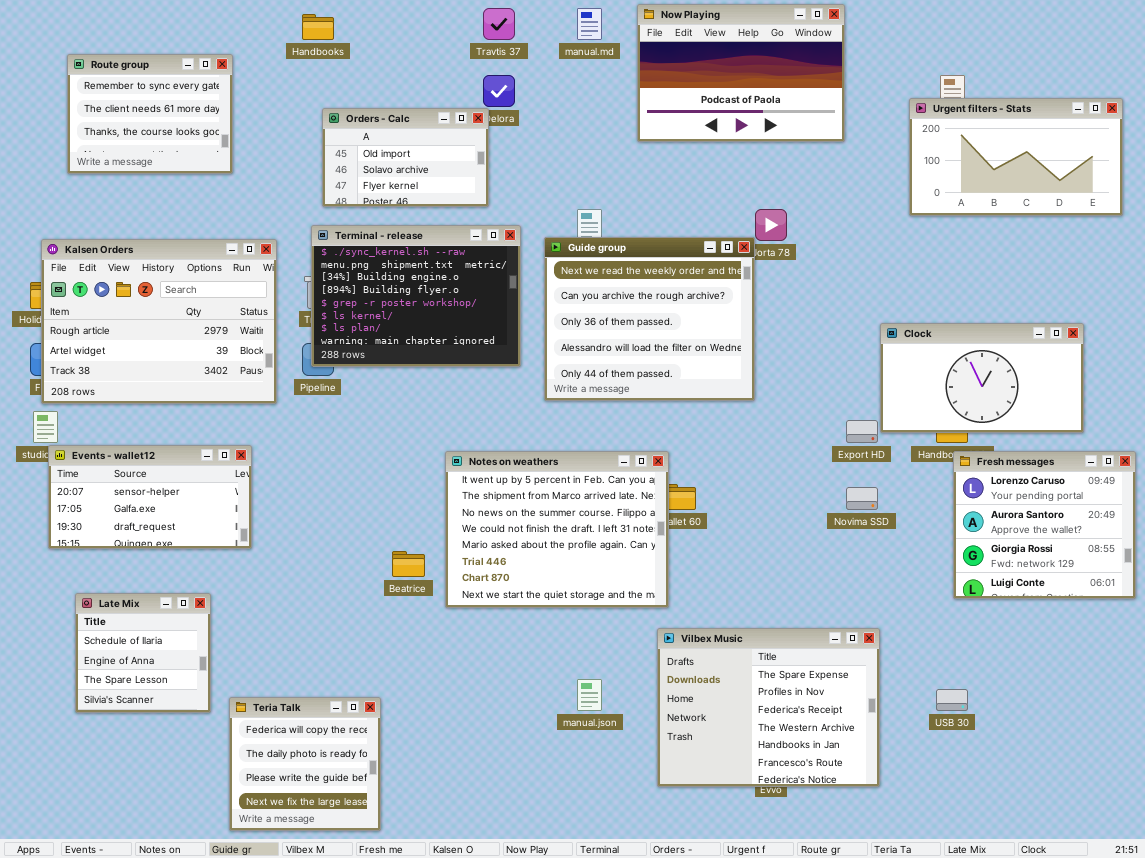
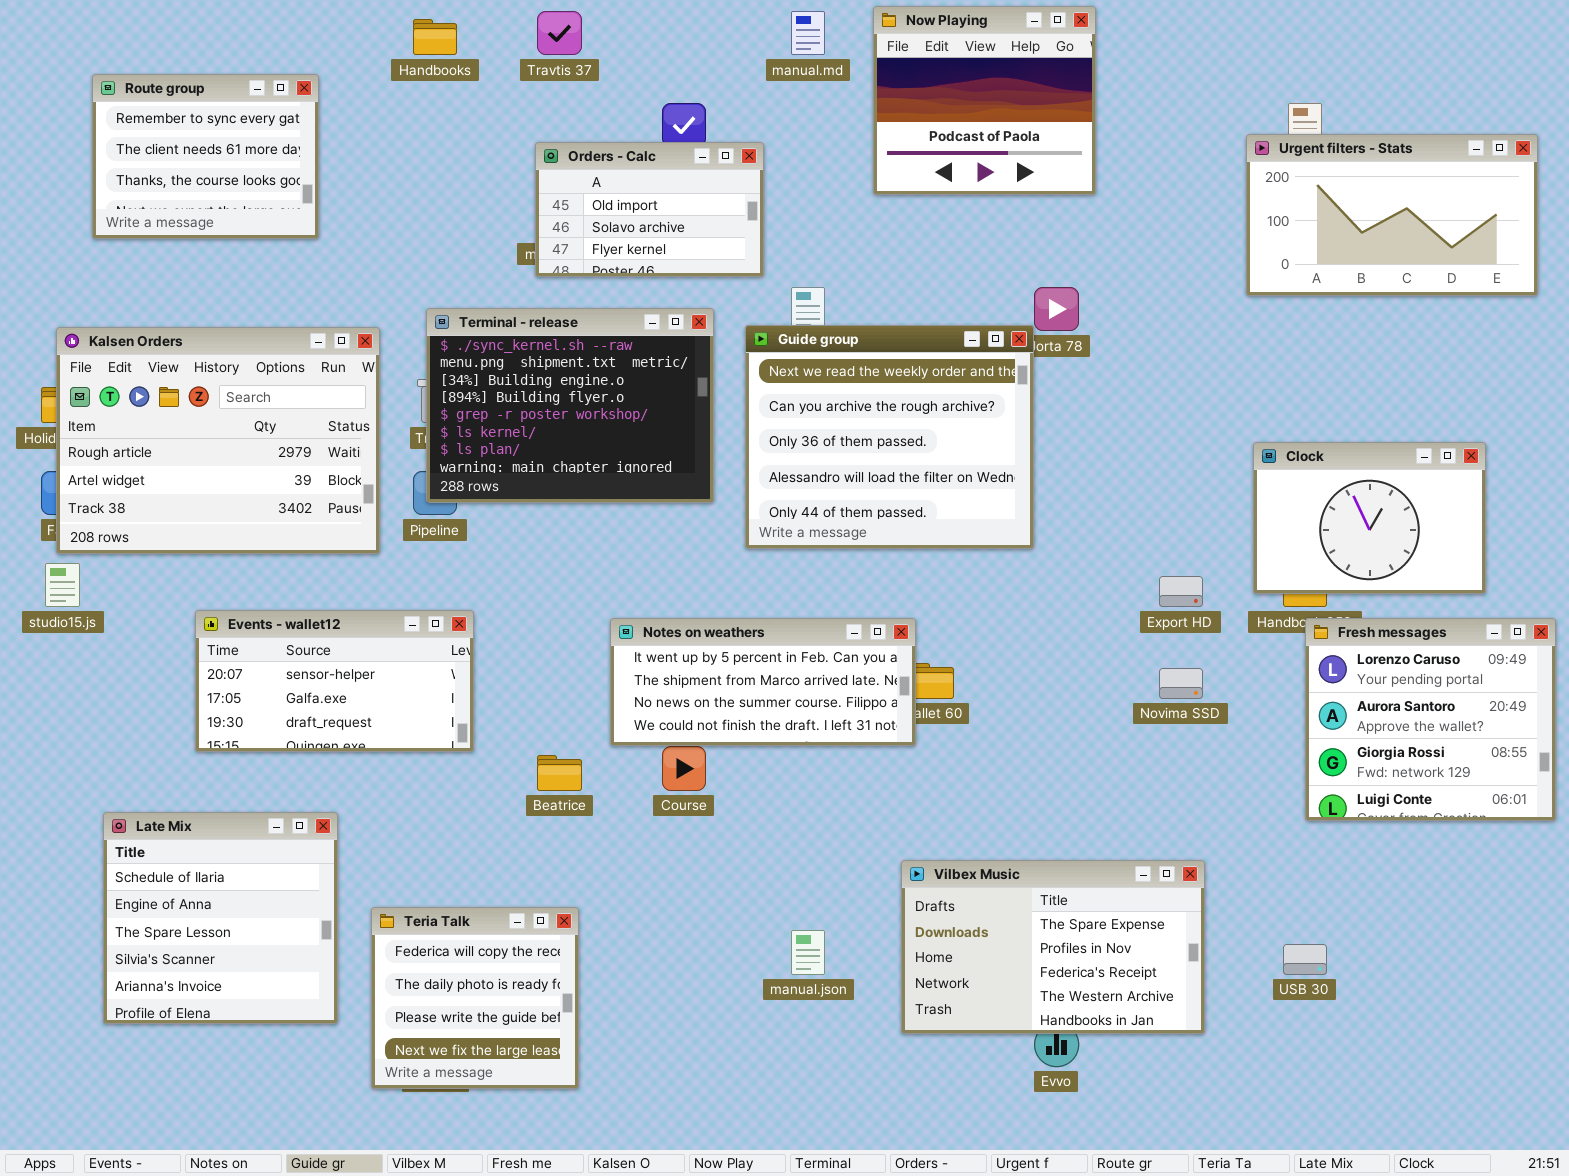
Now Playing: [637,4,845,142] -> [873,6,1096,195], resized
Travtis 37: [483,8,515,40] -> [537,11,582,55], moved
Orders - Calc: [322,108,489,207] -> [535,142,764,277], moved
Clock: [880,323,1084,433] -> [1253,442,1486,594], resized
Events - wallet12: [48,445,252,549] -> [195,610,474,752], moved
Notes on weathers: [445,451,669,608] -> [610,618,916,746], resized
Late Mix: [75,593,211,713] -> [103,812,338,1024], resized
Vilbex Music: [657,628,880,787] -> [901,860,1205,1034], resized
Teria Talk: [229,697,381,831] -> [371,907,579,1089], moved

